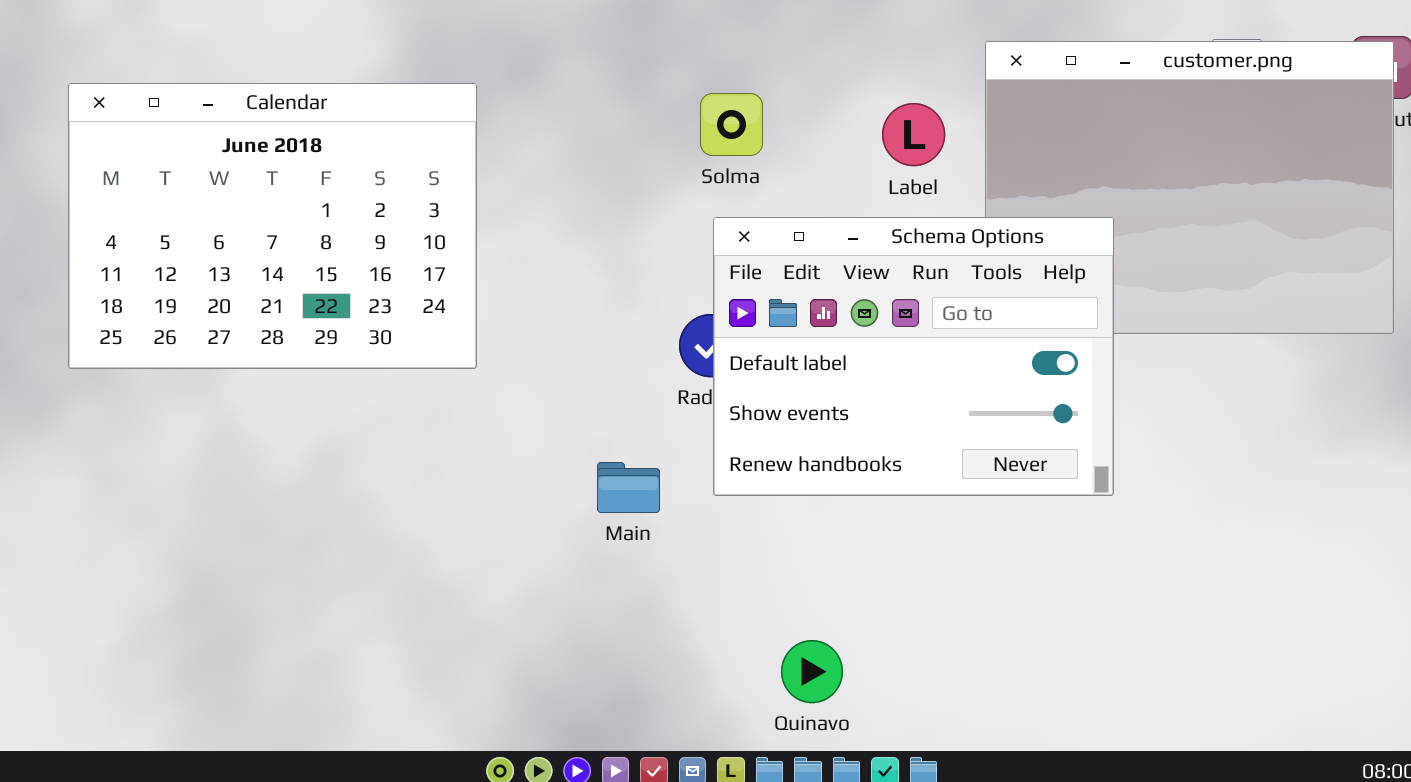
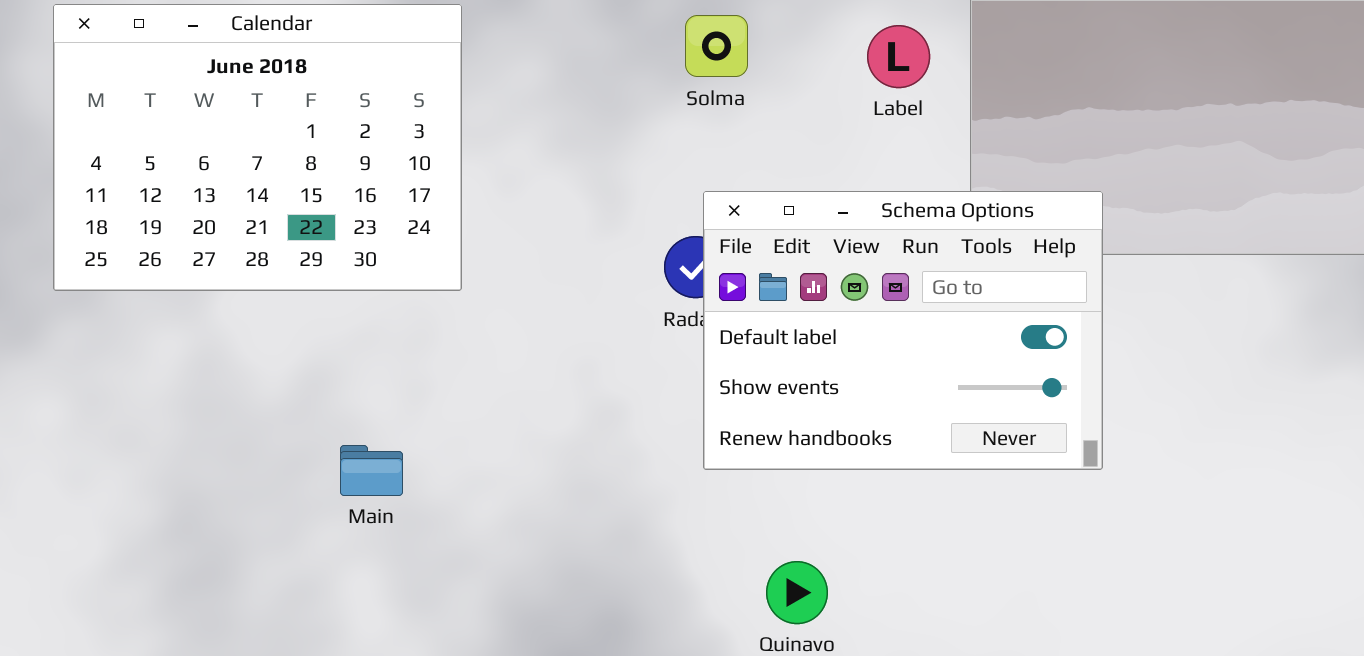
Schema Options: [713,217,1114,496] -> [703,191,1103,470], moved
Main: [597,462,660,513] -> [340,445,403,496], moved

